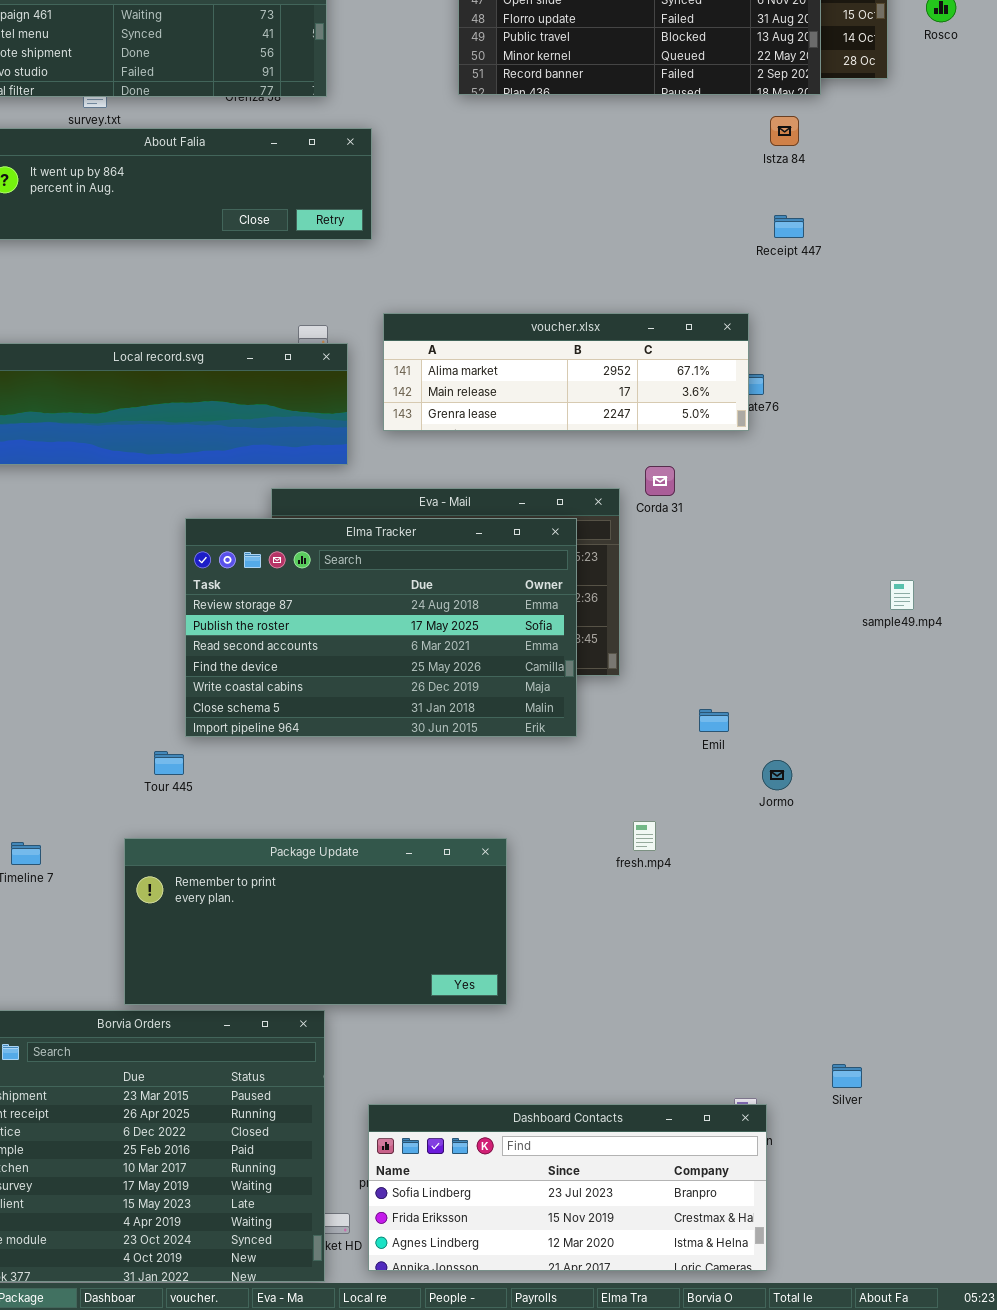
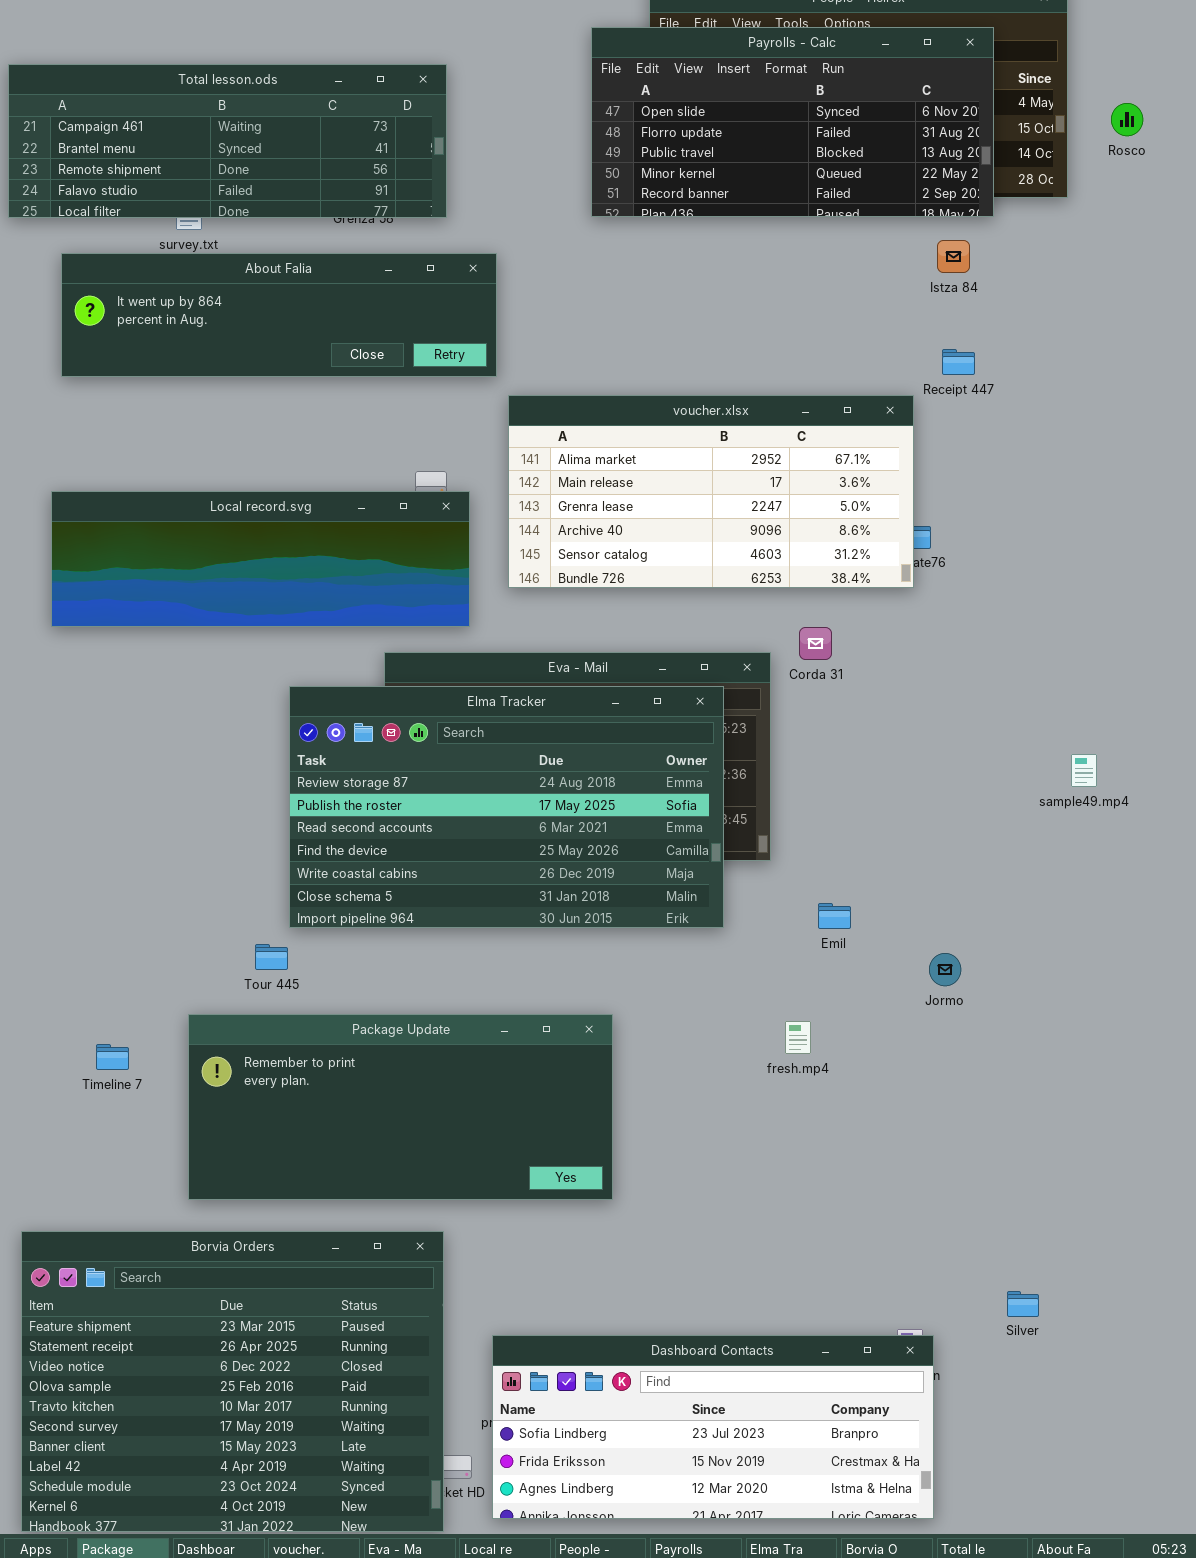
voucher.xlsx: [383,313,749,431] -> [508,395,914,588], resized
Emil: [699,709,729,732] -> [818,903,851,929], moved
Package Update: [124,838,507,1005] -> [188,1014,613,1200], moved

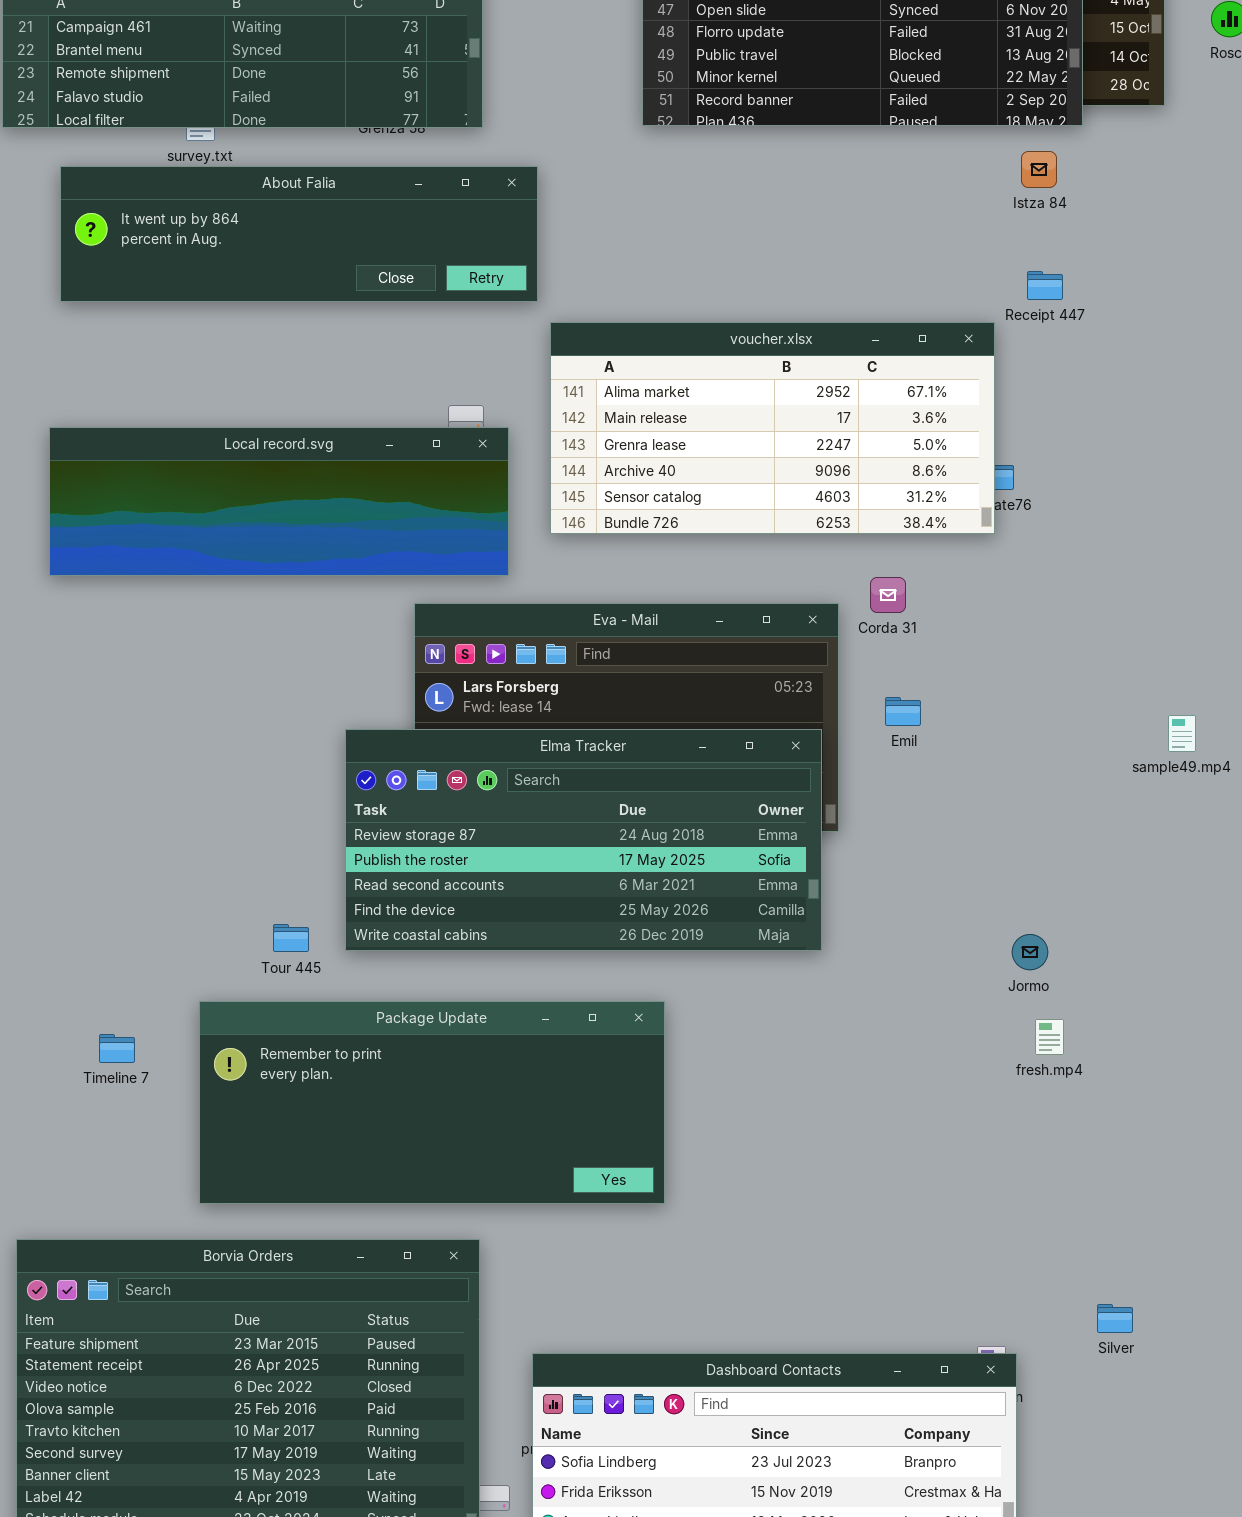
Elma Tracker: [289,686,724,928] -> [345,729,822,951], moved, resized
Emil: [818,903,851,929] -> [885,697,921,726], moved
fresh.mp4: [785,1021,811,1054] -> [1035,1019,1064,1055], moved

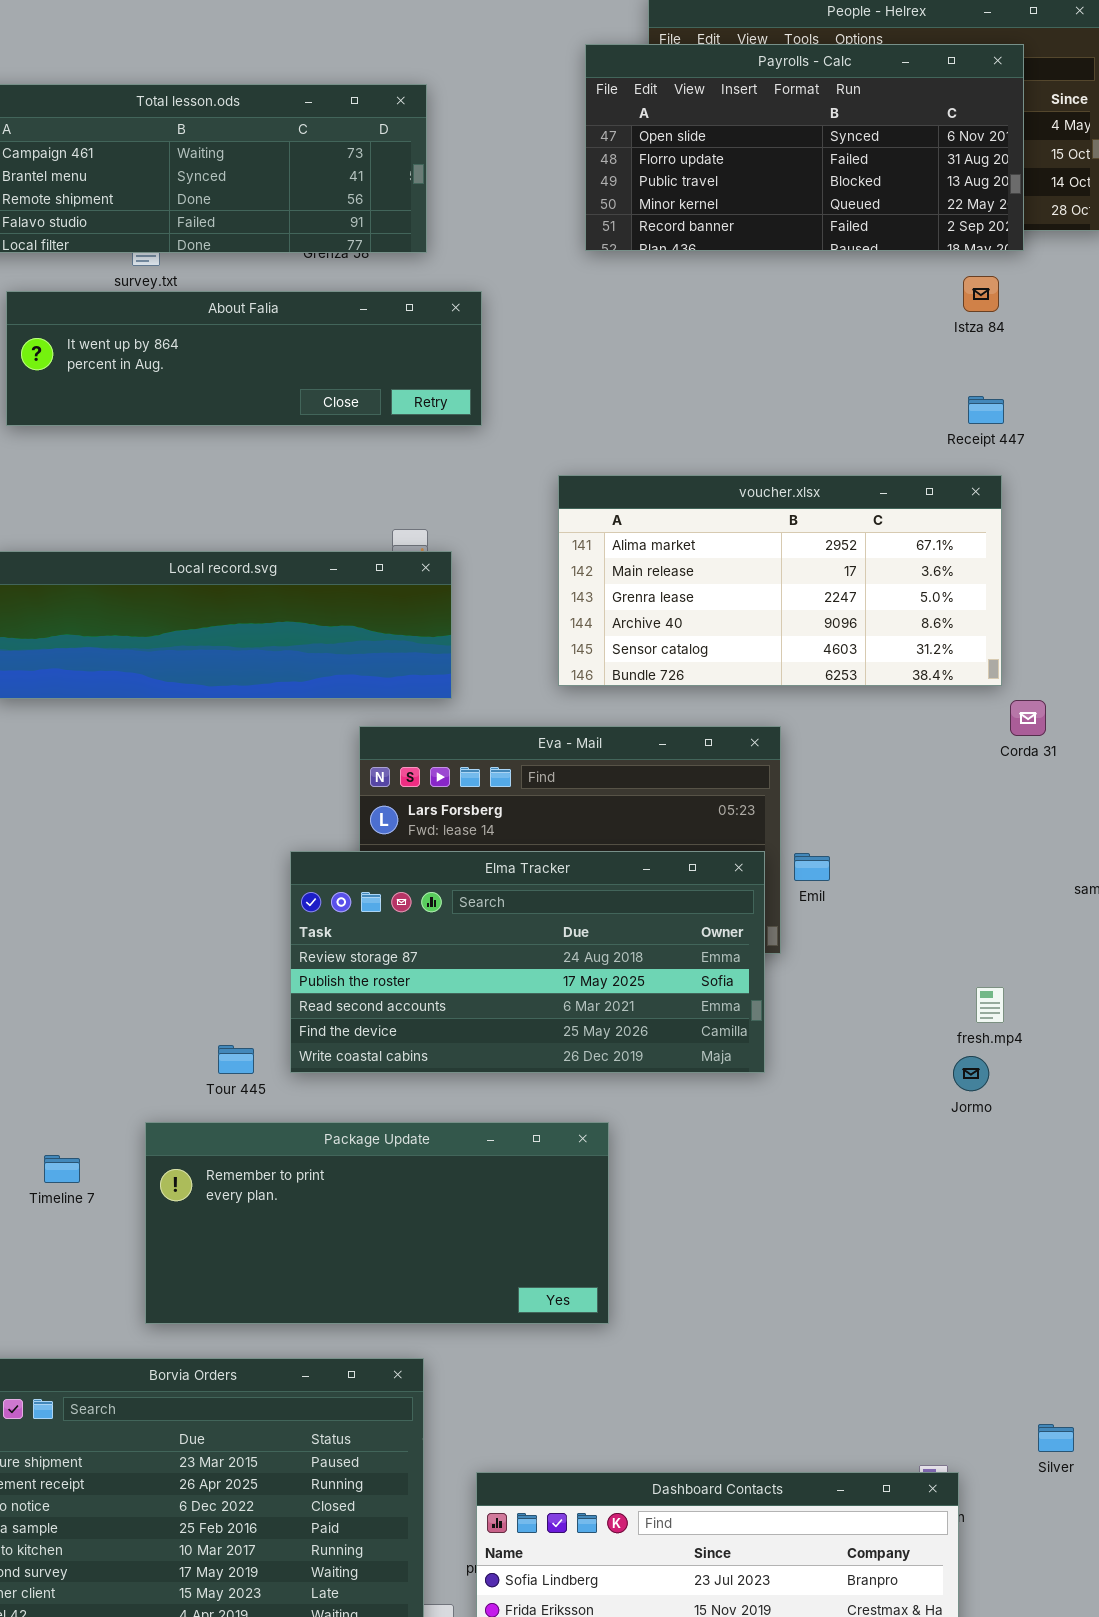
voucher.xlsx: [550,322,995,534] -> [558,475,1002,686], moved
Corda 31: [870,577,906,613] -> [1010,700,1046,736], moved
Emil: [885,697,921,726] -> [794,853,830,881], moved
fresh.mp4: [1035,1019,1064,1055] -> [976,987,1004,1023], moved

